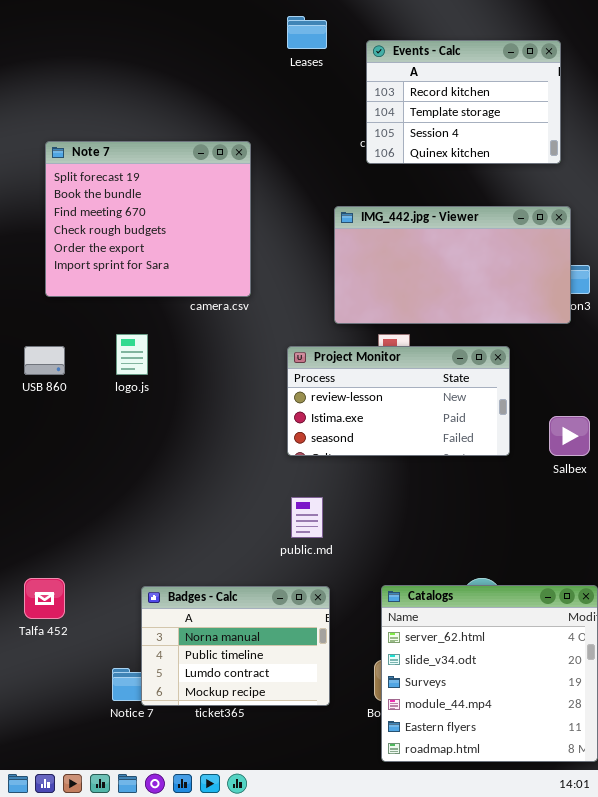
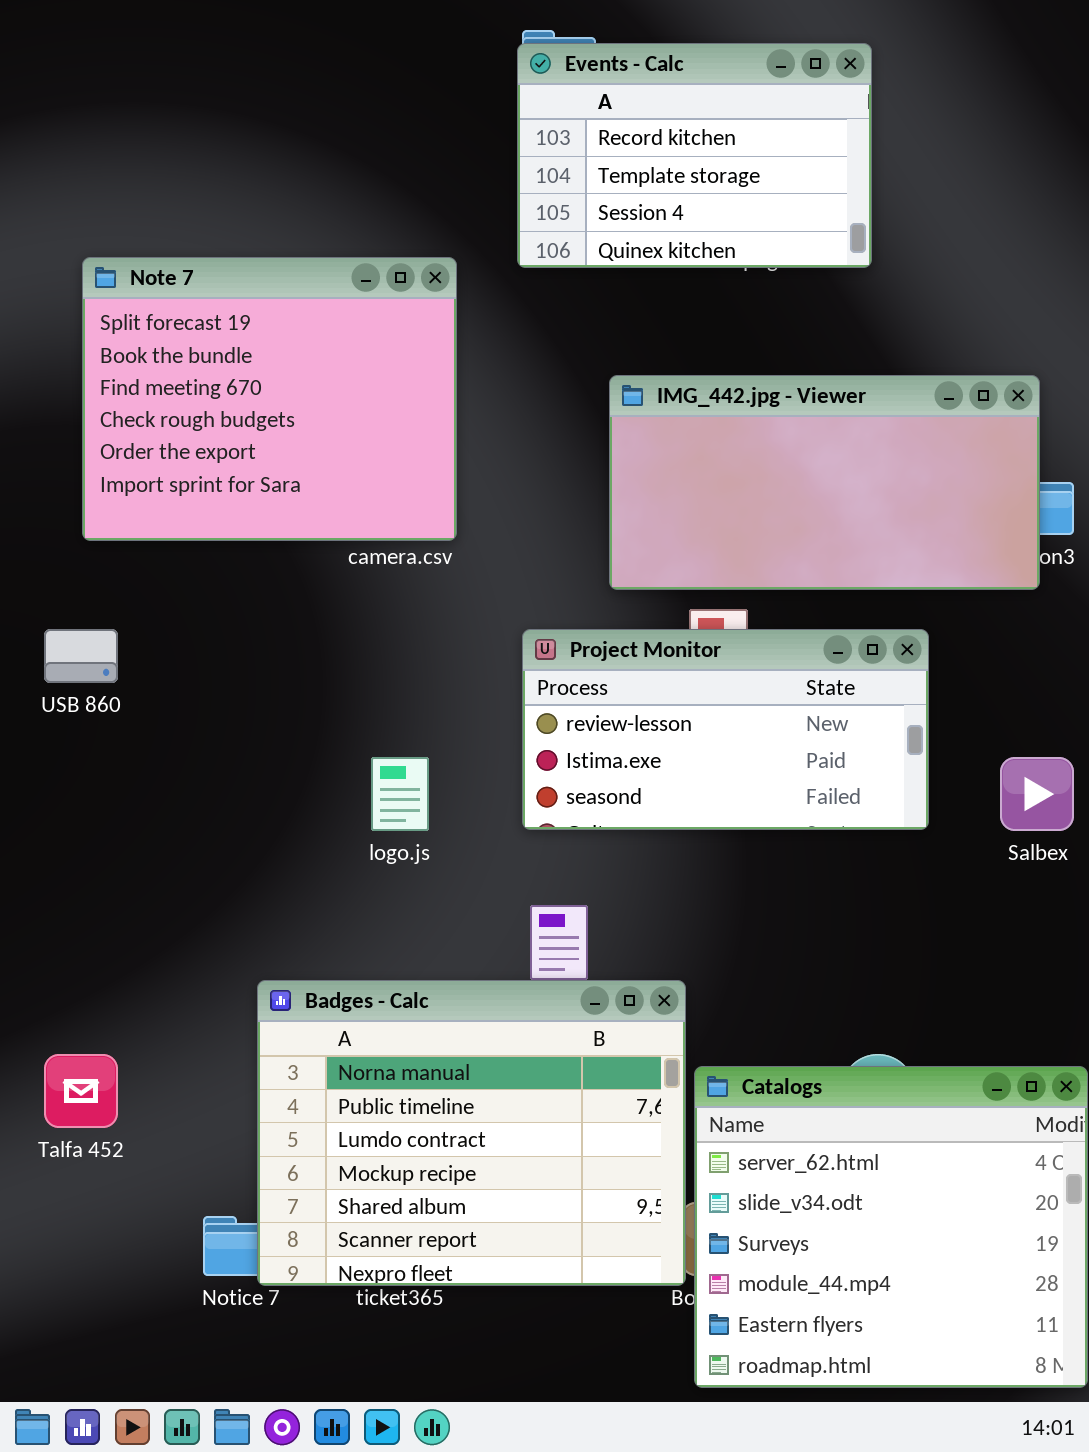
Events - Calc: [366,40,561,164] -> [517,43,872,268], moved
logo.js: [116,334,148,375] -> [371,757,429,831], moved
Badges - Calc: [141,586,330,706] -> [257,980,686,1286], resized

